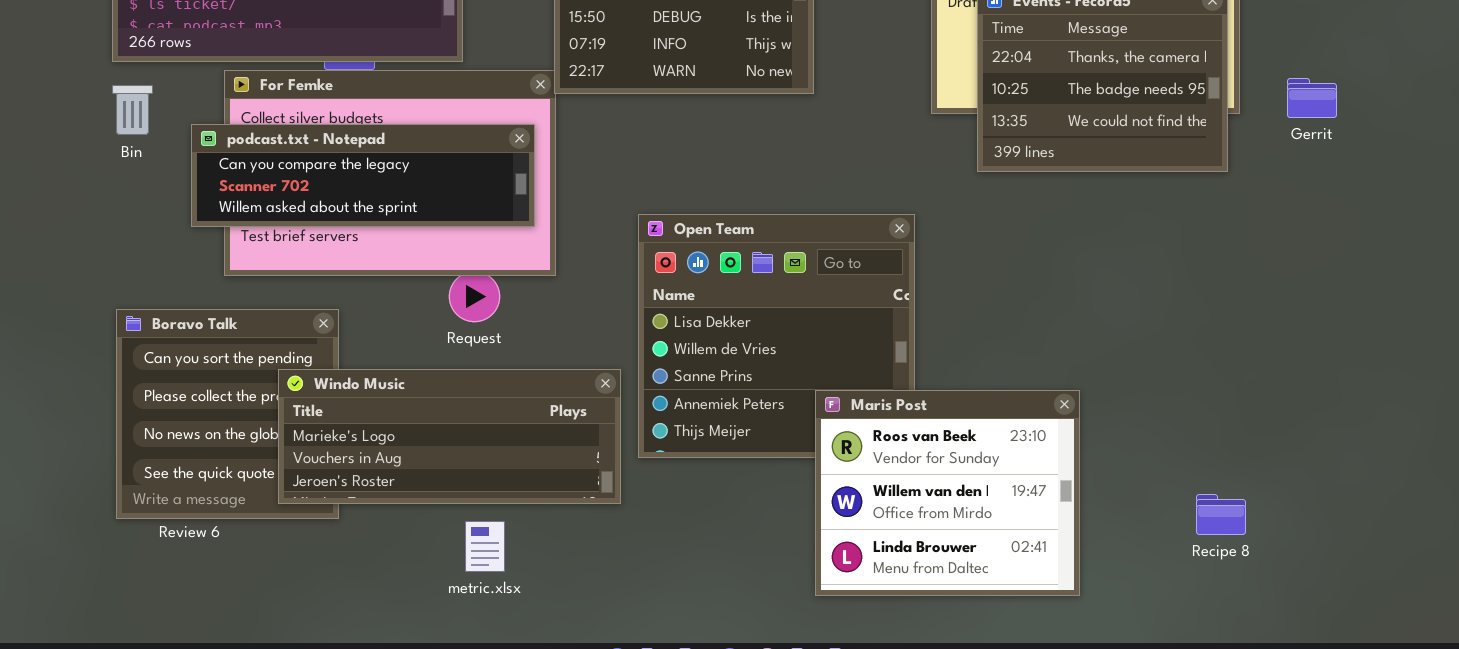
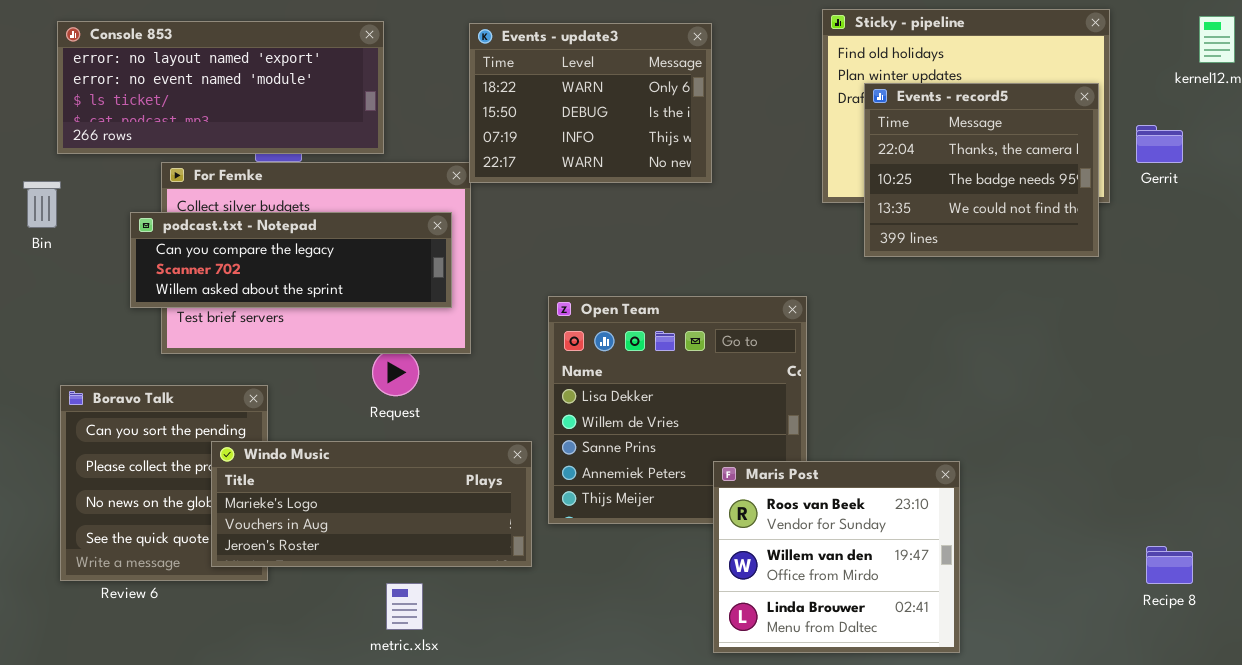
Gerrit: [1287,78,1337,118] -> [1136,125,1183,163], moved
Bin: [112,85,153,135] -> [23,181,61,228], moved
Recipe 8: [1196,494,1246,535] -> [1146,546,1193,584], moved

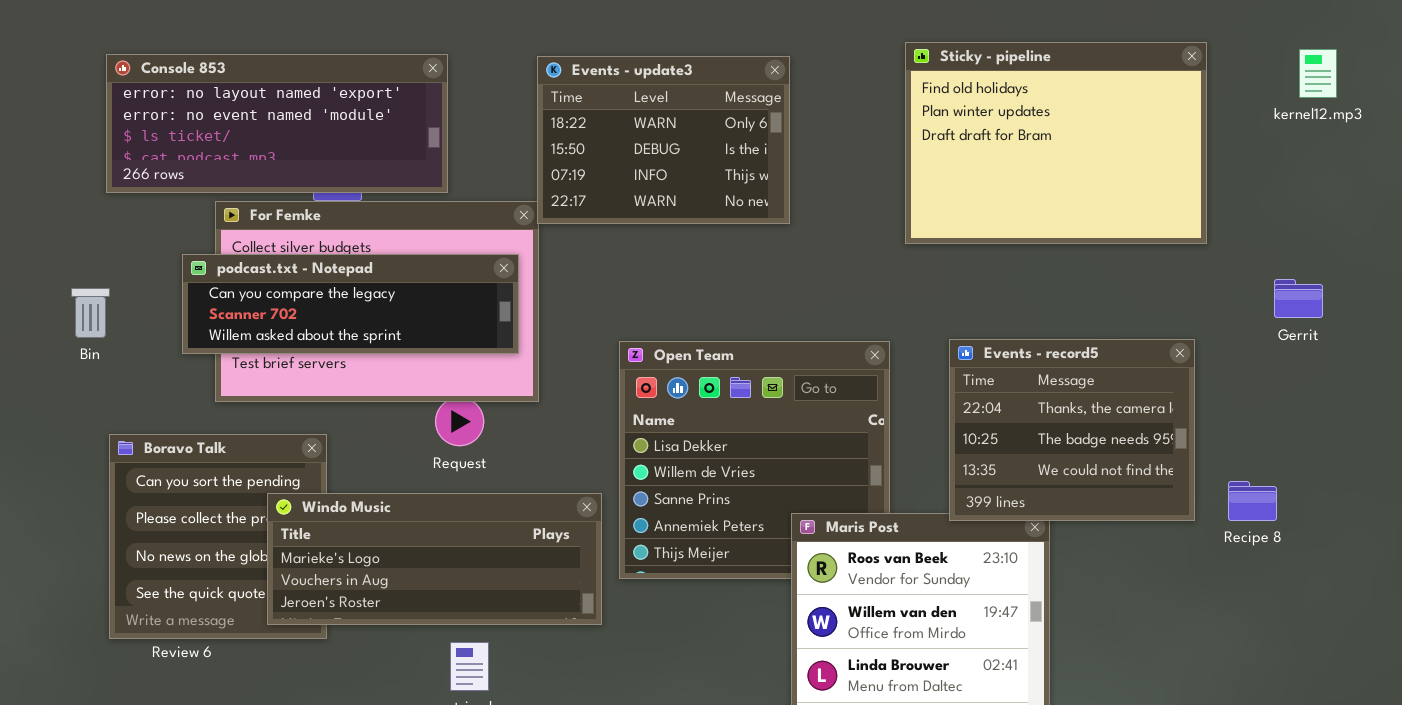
Events - record5: [864,83,1099,257] -> [949,339,1195,521], moved
Gerrit: [1136,125,1183,163] -> [1274,279,1323,318], moved
Bin: [23,181,61,228] -> [71,288,110,338], moved
Recipe 8: [1146,546,1193,584] -> [1228,481,1277,521], moved

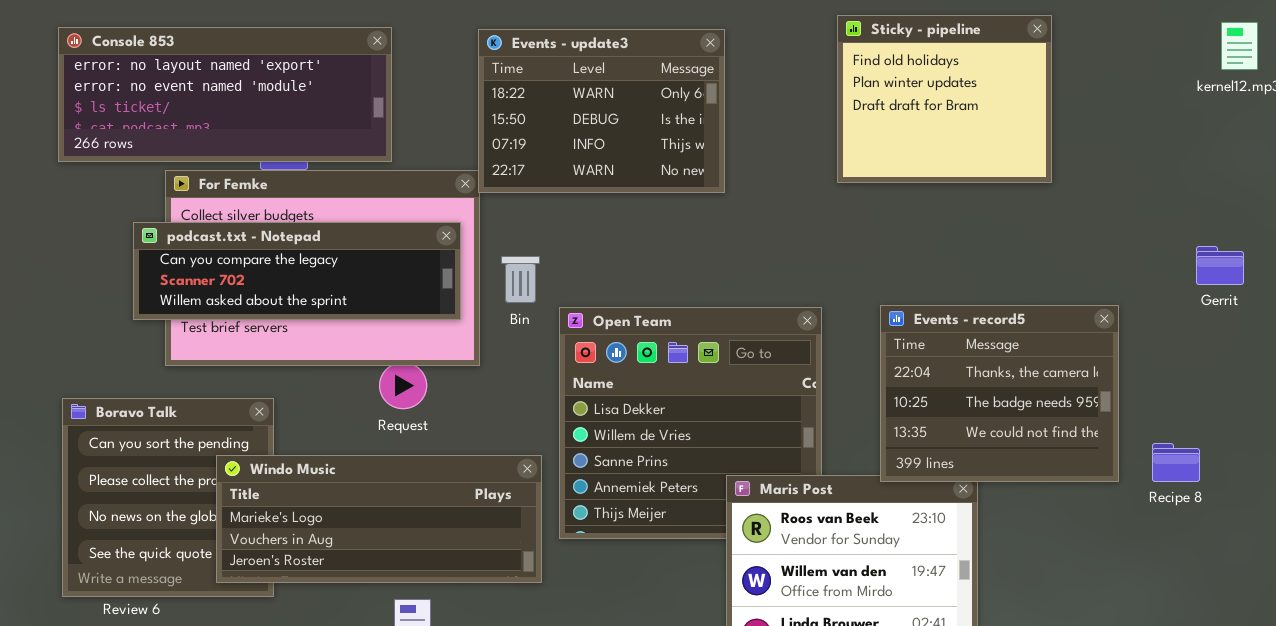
Sticky - pipeline: [905,42,1207,244] -> [837,15,1052,183], resized
Bin: [71,288,110,338] -> [501,256,540,303], moved

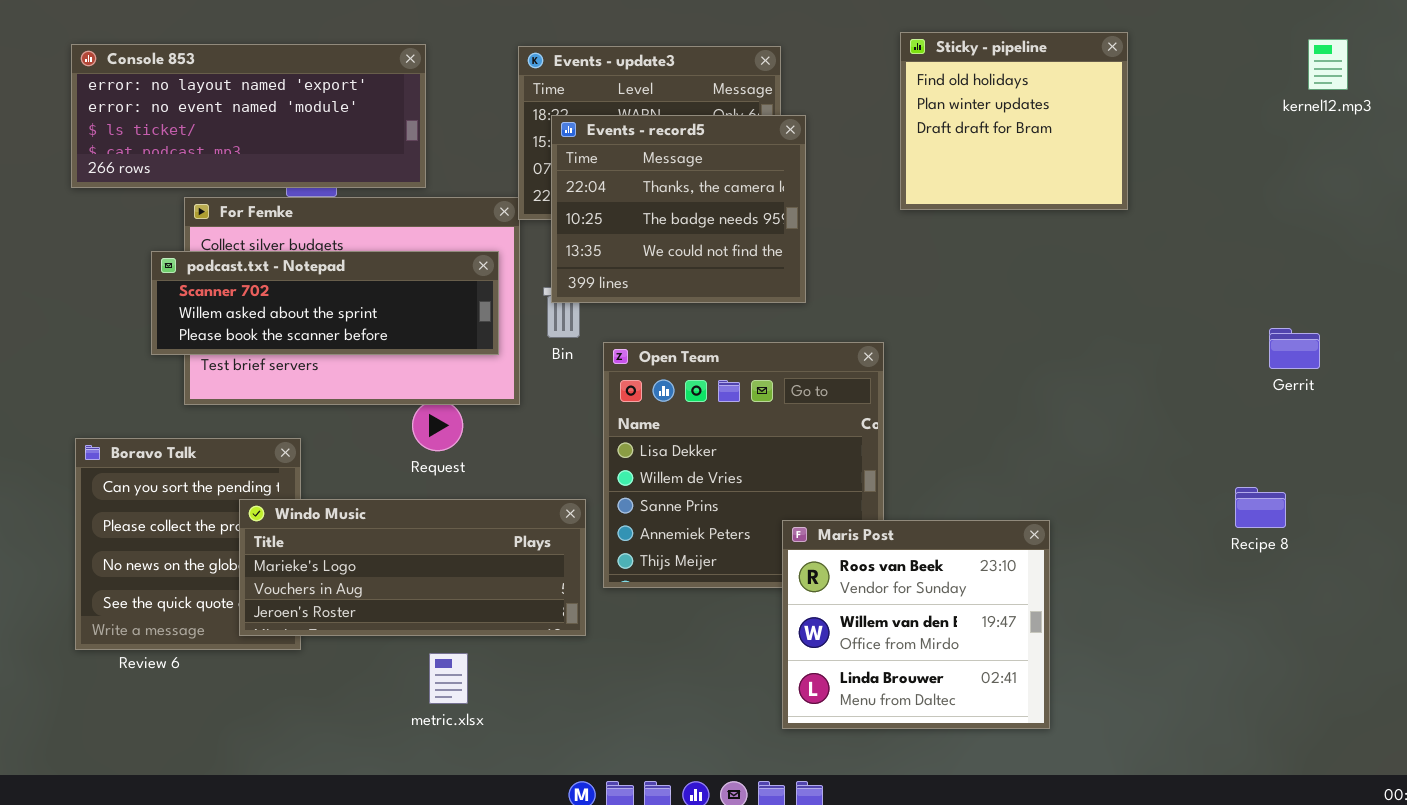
podcast.txt - Notepad: [133,222,461,320] -> [151,251,499,355], scrolled down 1 row
Gerrit: [1196,246,1244,285] -> [1269,328,1320,369], moved
Events - record5: [880,305,1119,482] -> [551,115,806,303], moved

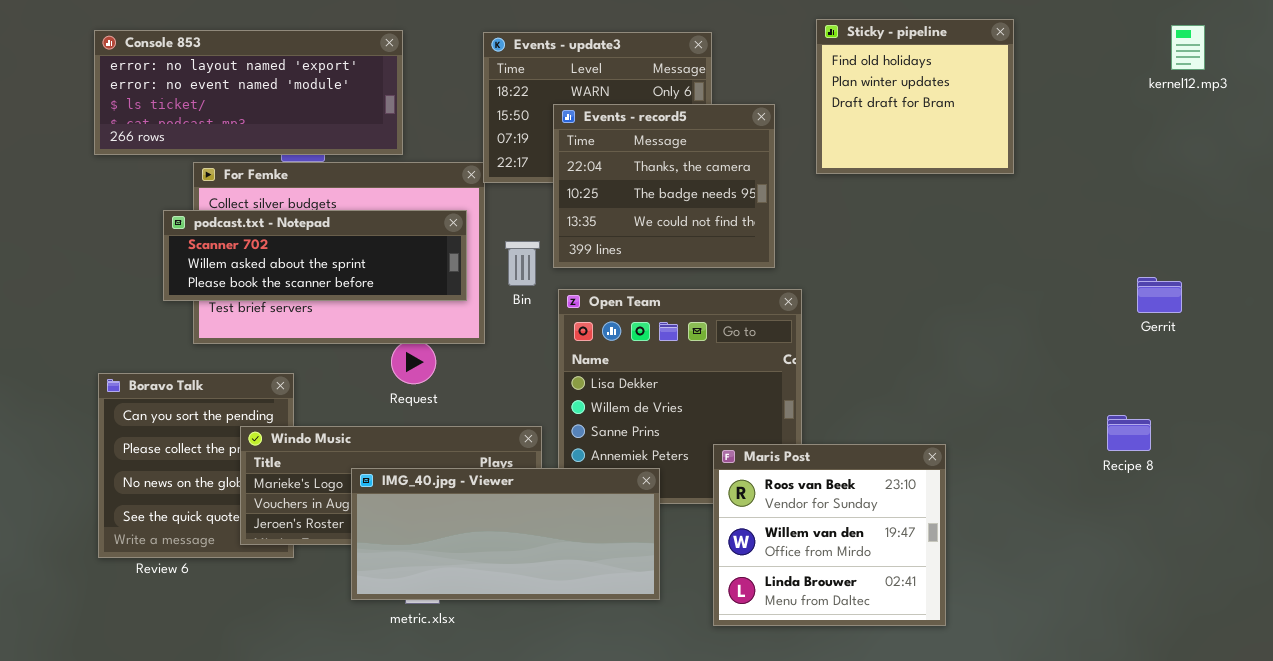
Events - record5: [551,115,806,303] -> [553,104,775,268], moved
IMG_40.jpg - Viewer: none -> [351,468,660,600], opened

